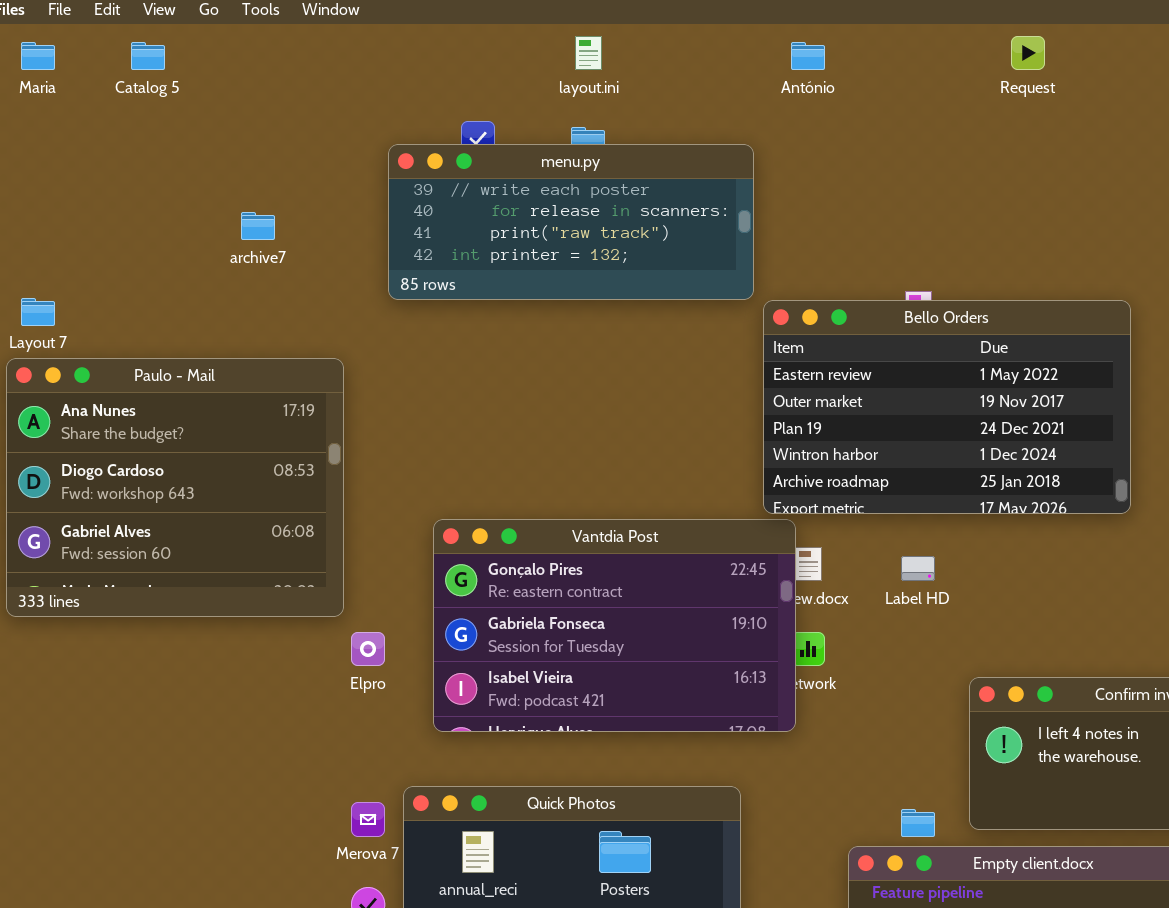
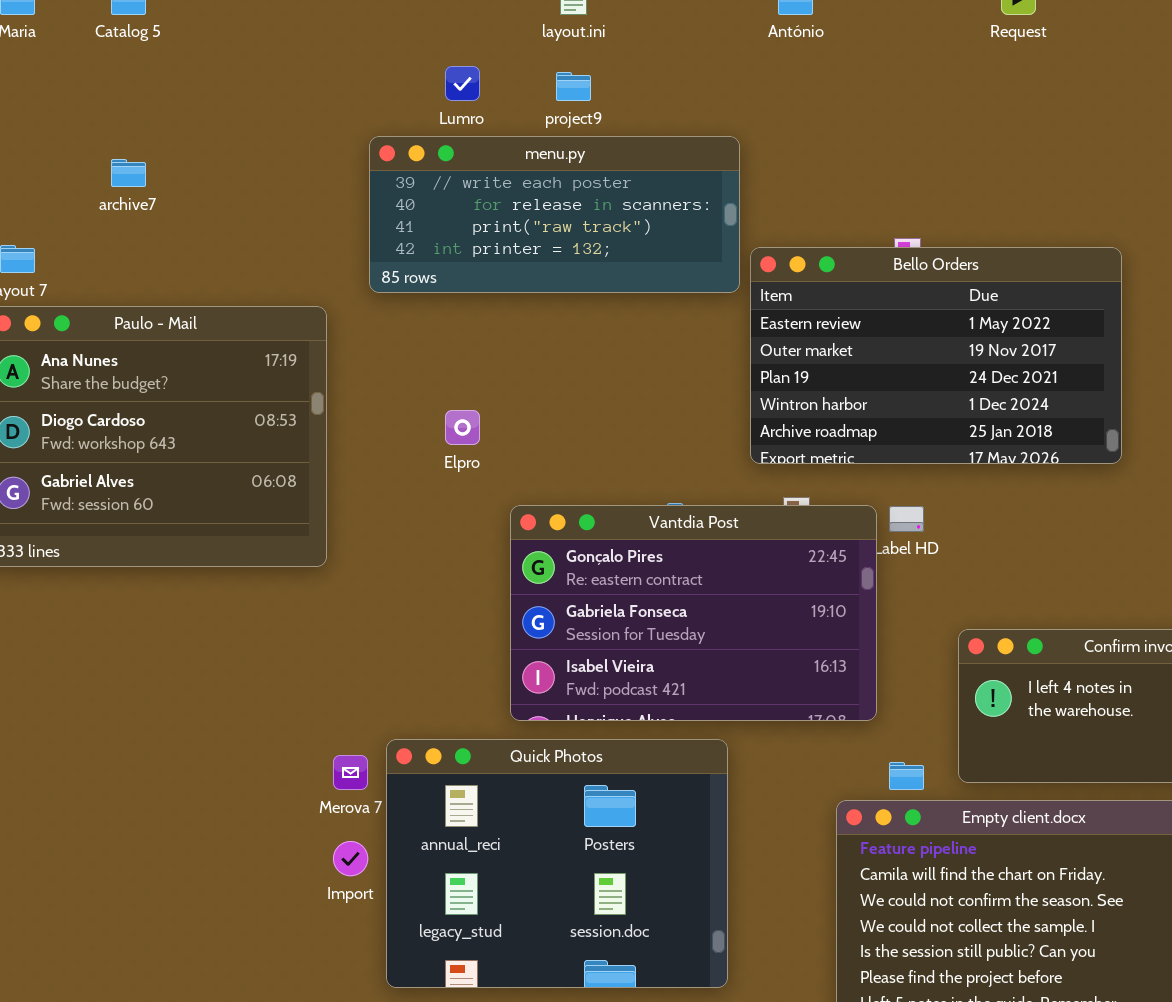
menu.py: [388,144,754,300] -> [369,136,740,293], moved
archive7: [241,212,275,240] -> [111,159,146,187], moved
Vantdia Post: [433,519,796,732] -> [510,505,877,721], moved
Elpro: [351,632,385,666] -> [445,410,480,445], moved

